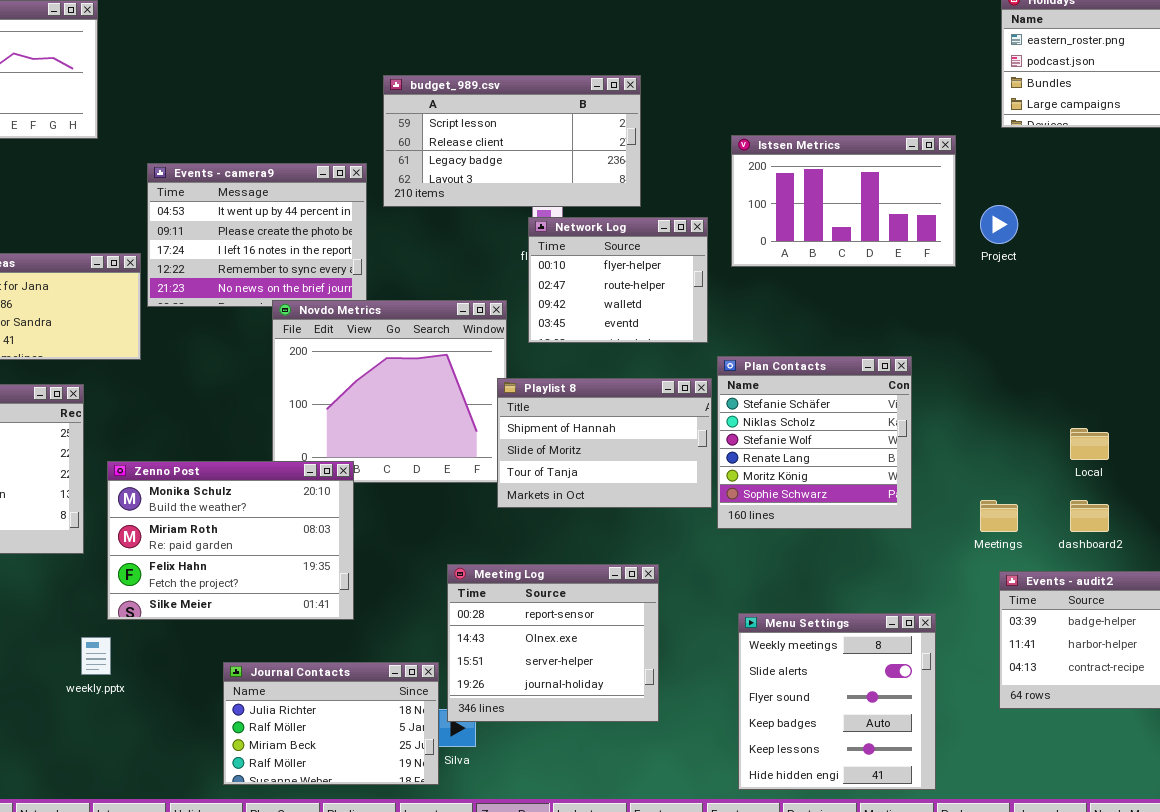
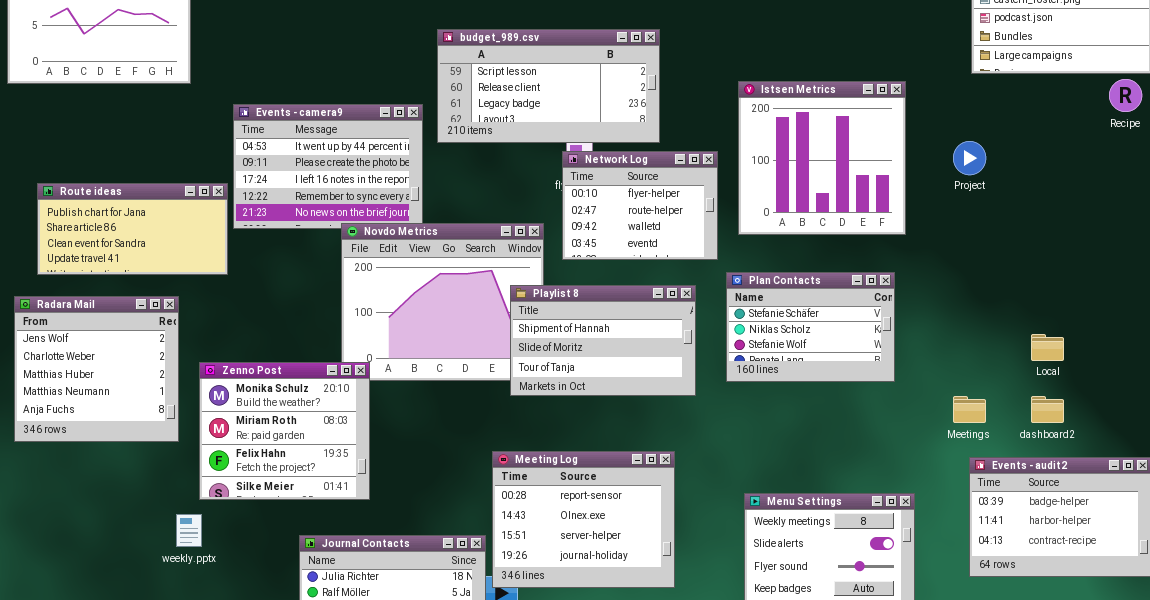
Istsen Metrics: [731,135,956,267] -> [738,81,906,235], resized
Plan Contacts: [717,356,912,529] -> [726,272,895,382], resized
Playlist 8: [497,378,712,508] -> [510,285,696,396], moved
Zenno Post: [107,461,354,620] -> [199,362,370,500], resized

